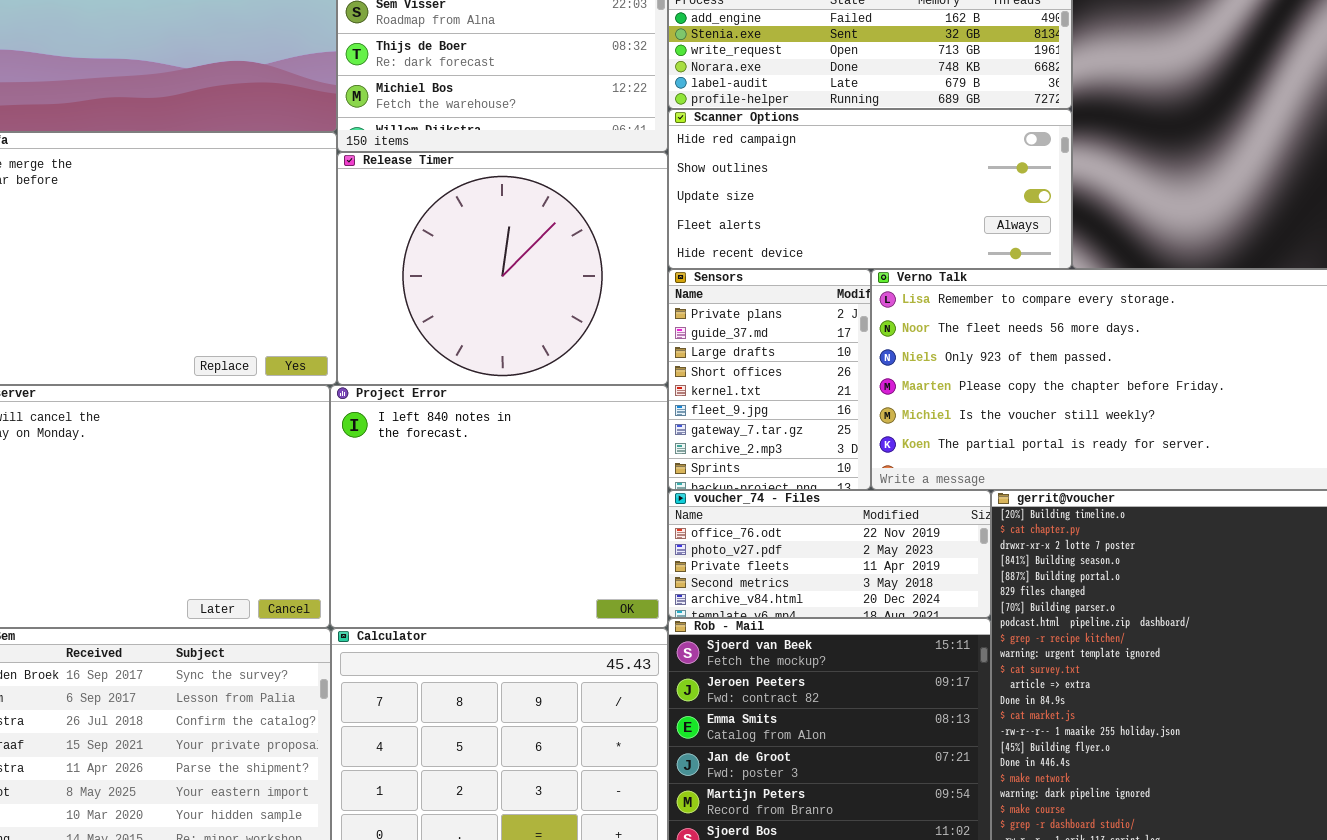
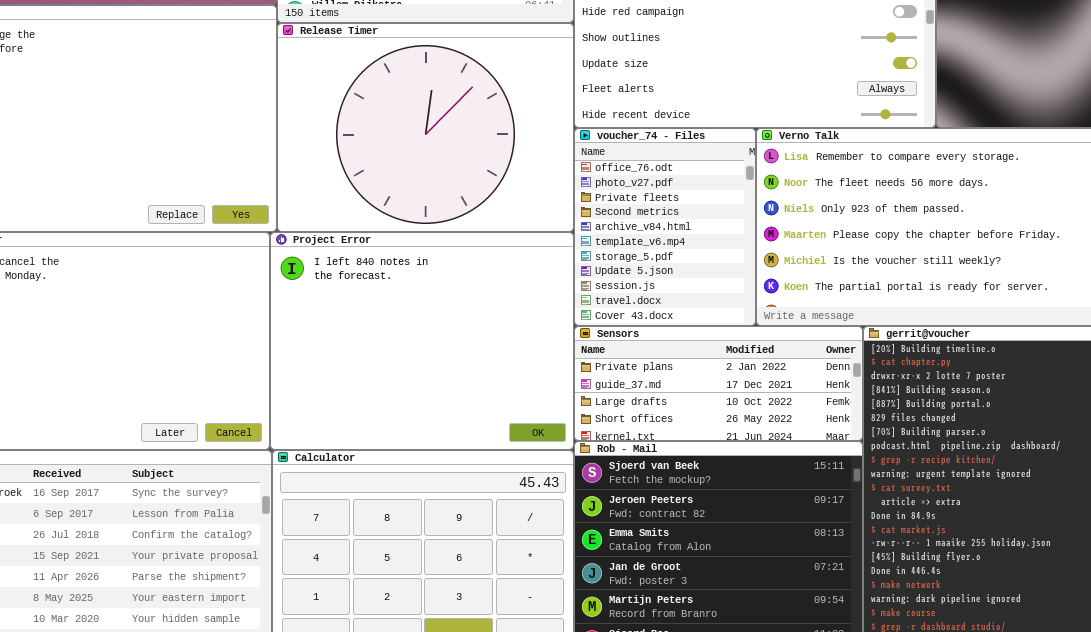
Sensors: [668,269,871,490] -> [574,326,863,441], moved, resized
voucher_74 - Files: [668,490,991,618] -> [574,128,756,326], moved, resized

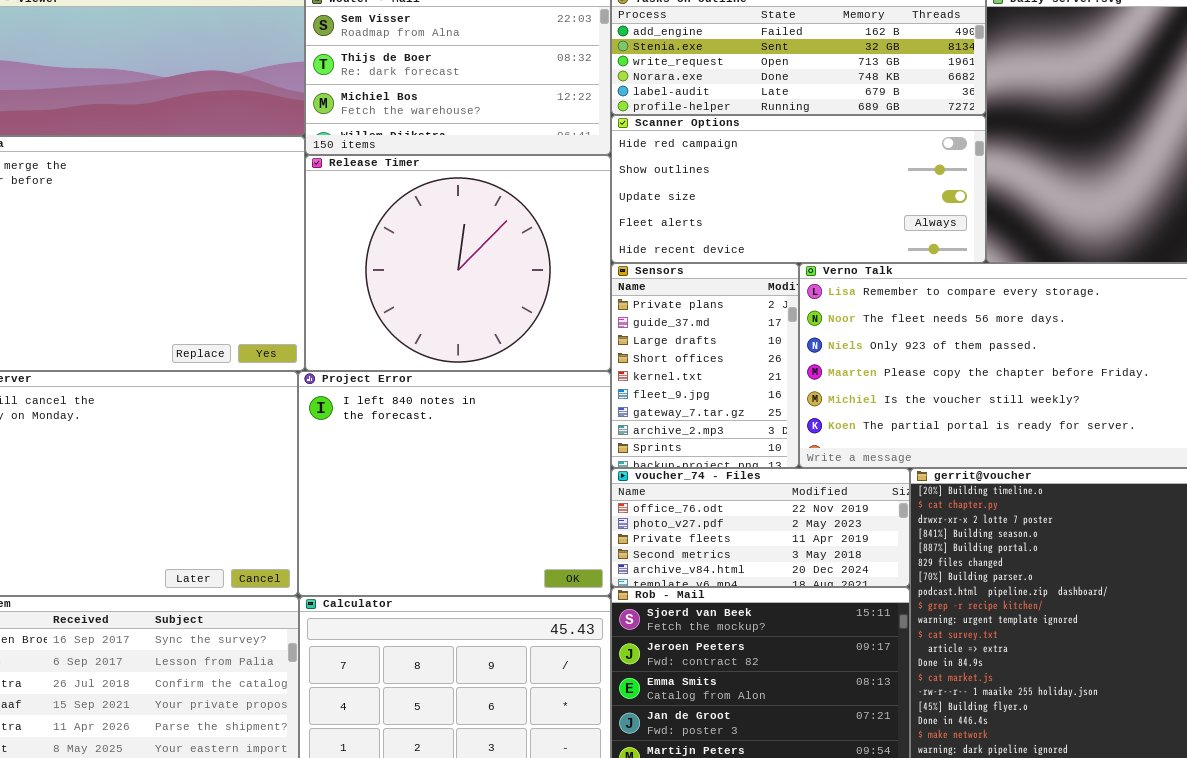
voucher_74 - Files: [574,128,756,326] -> [611,468,910,587], moved, resized
Sensors: [574,326,863,441] -> [611,263,799,468], moved, resized

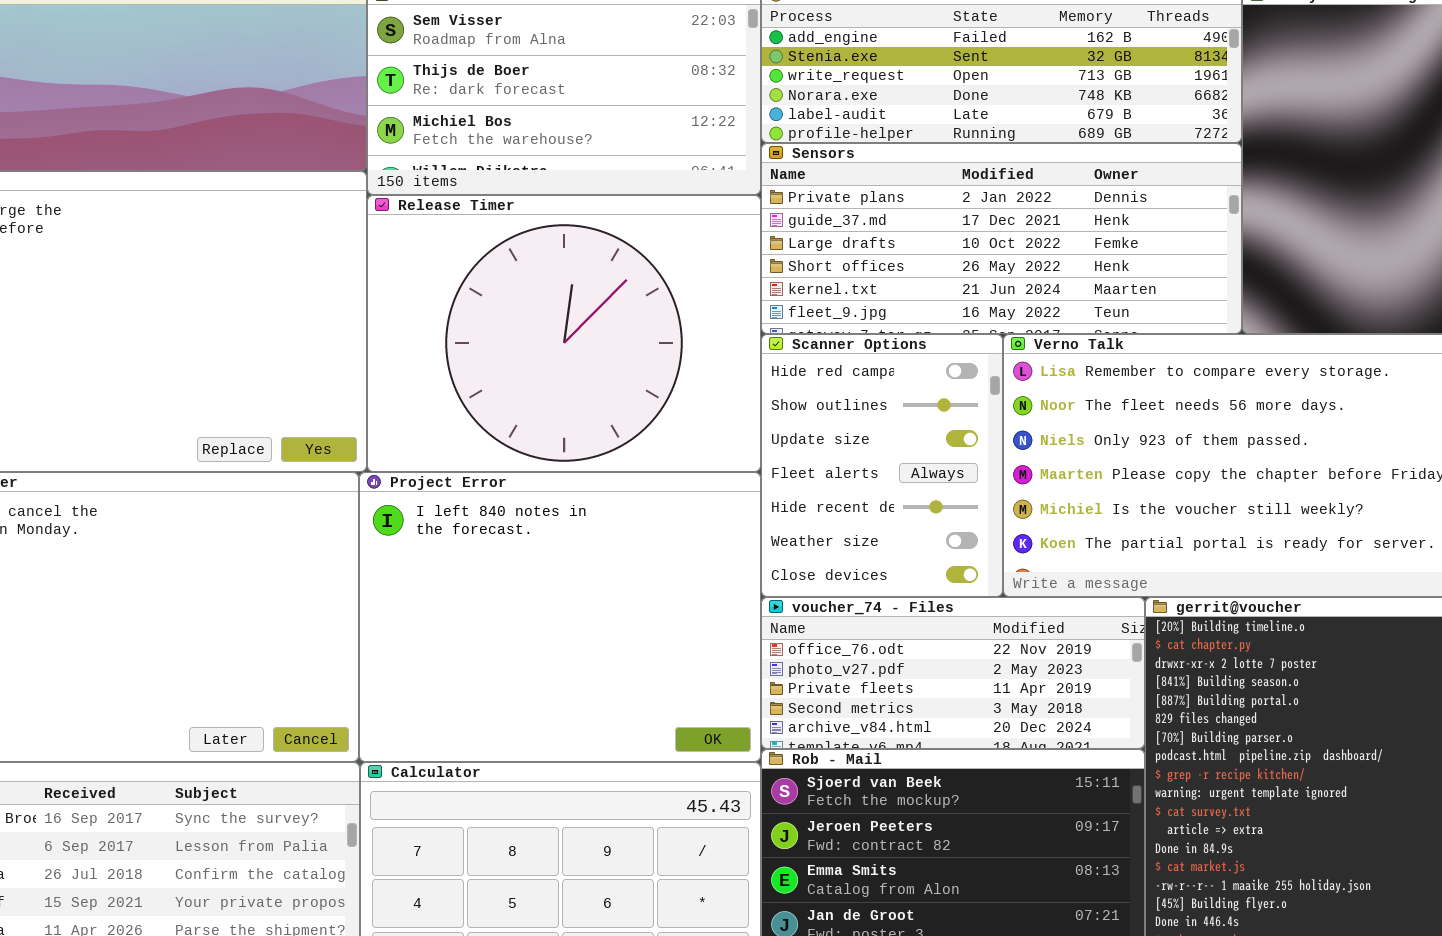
Scanner Options: [611,115,986,263] -> [761,334,1003,597], moved, resized
Sensors: [611,263,799,468] -> [761,143,1242,334], moved, resized

